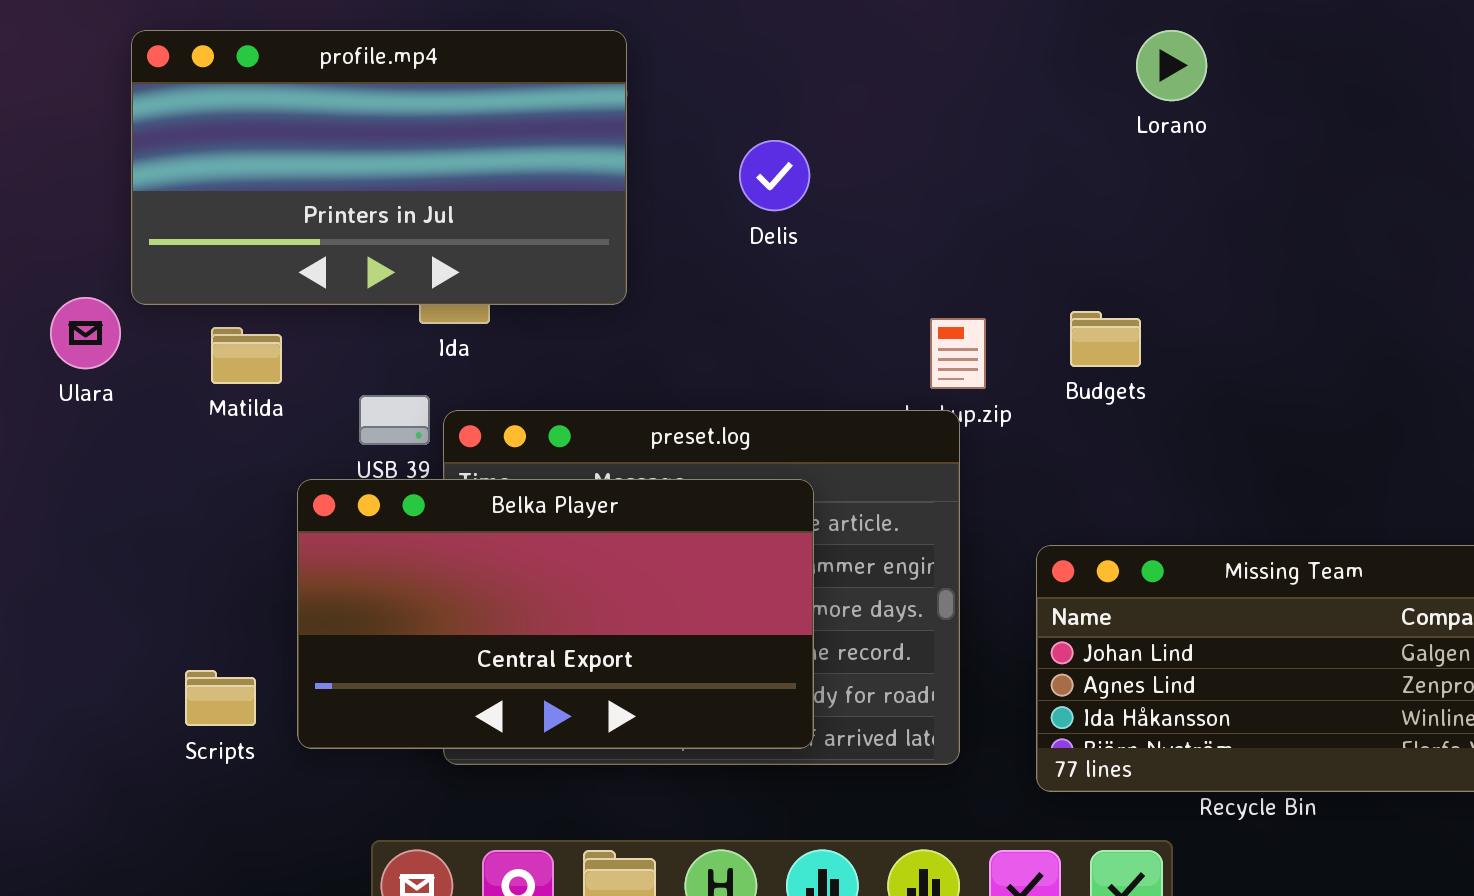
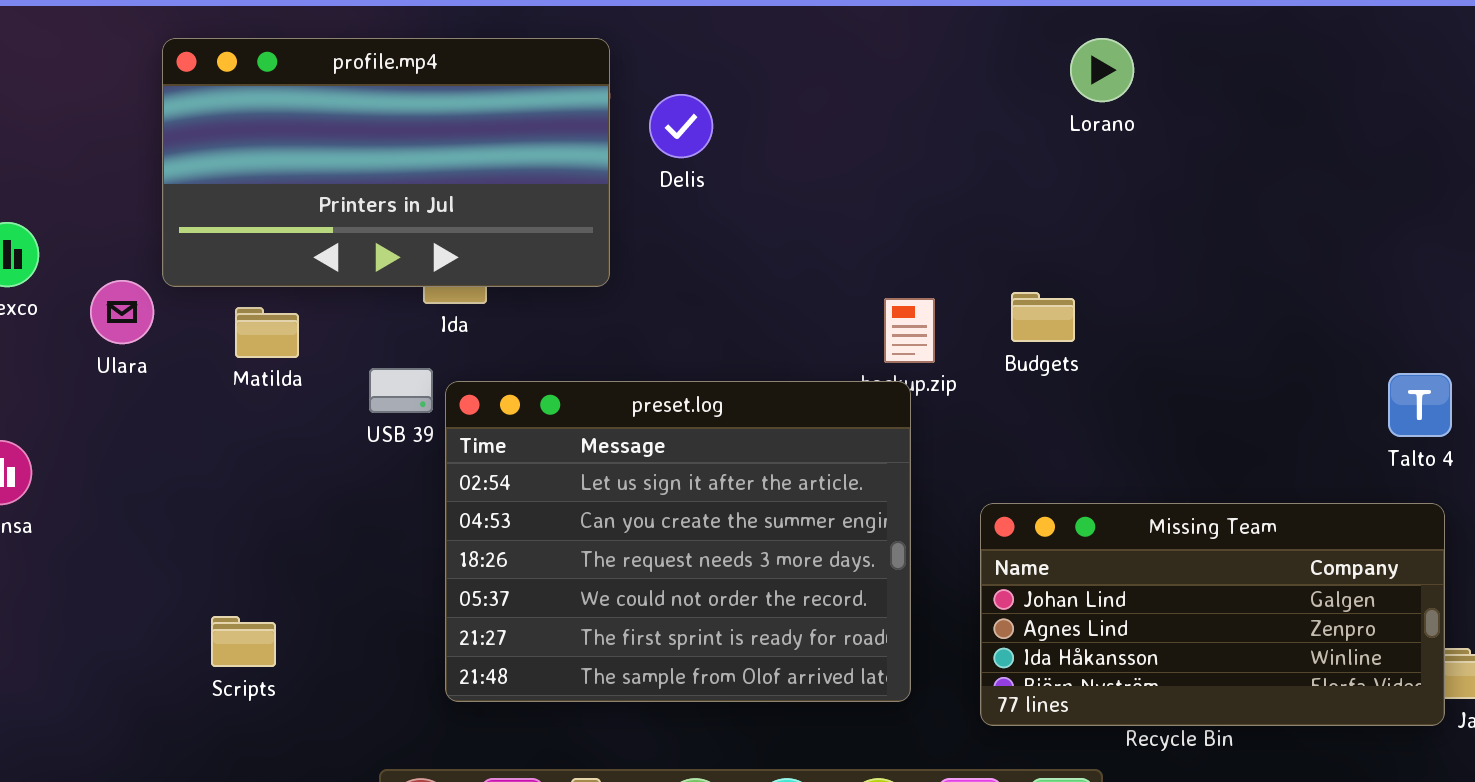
Delis: [739,140,810,211] -> [649,94,713,158], moved
Belka Player: [297,479,814,749] -> none, closed

